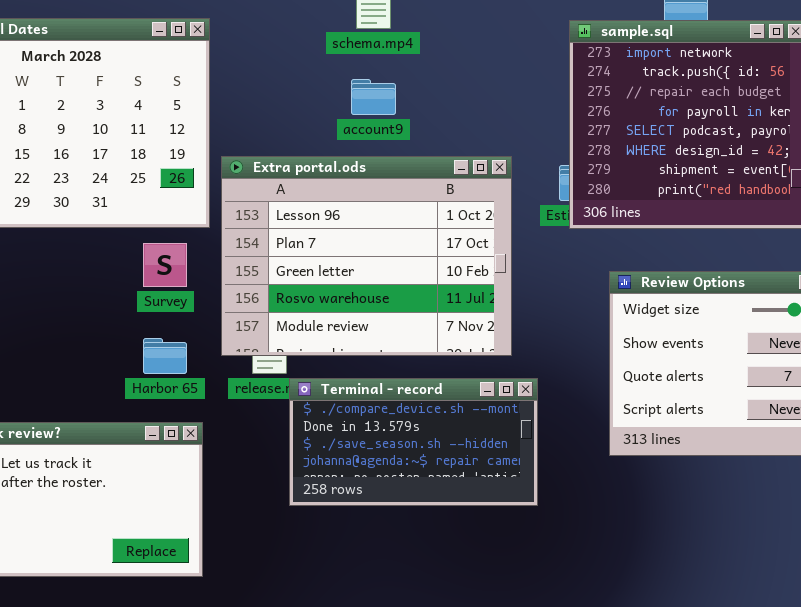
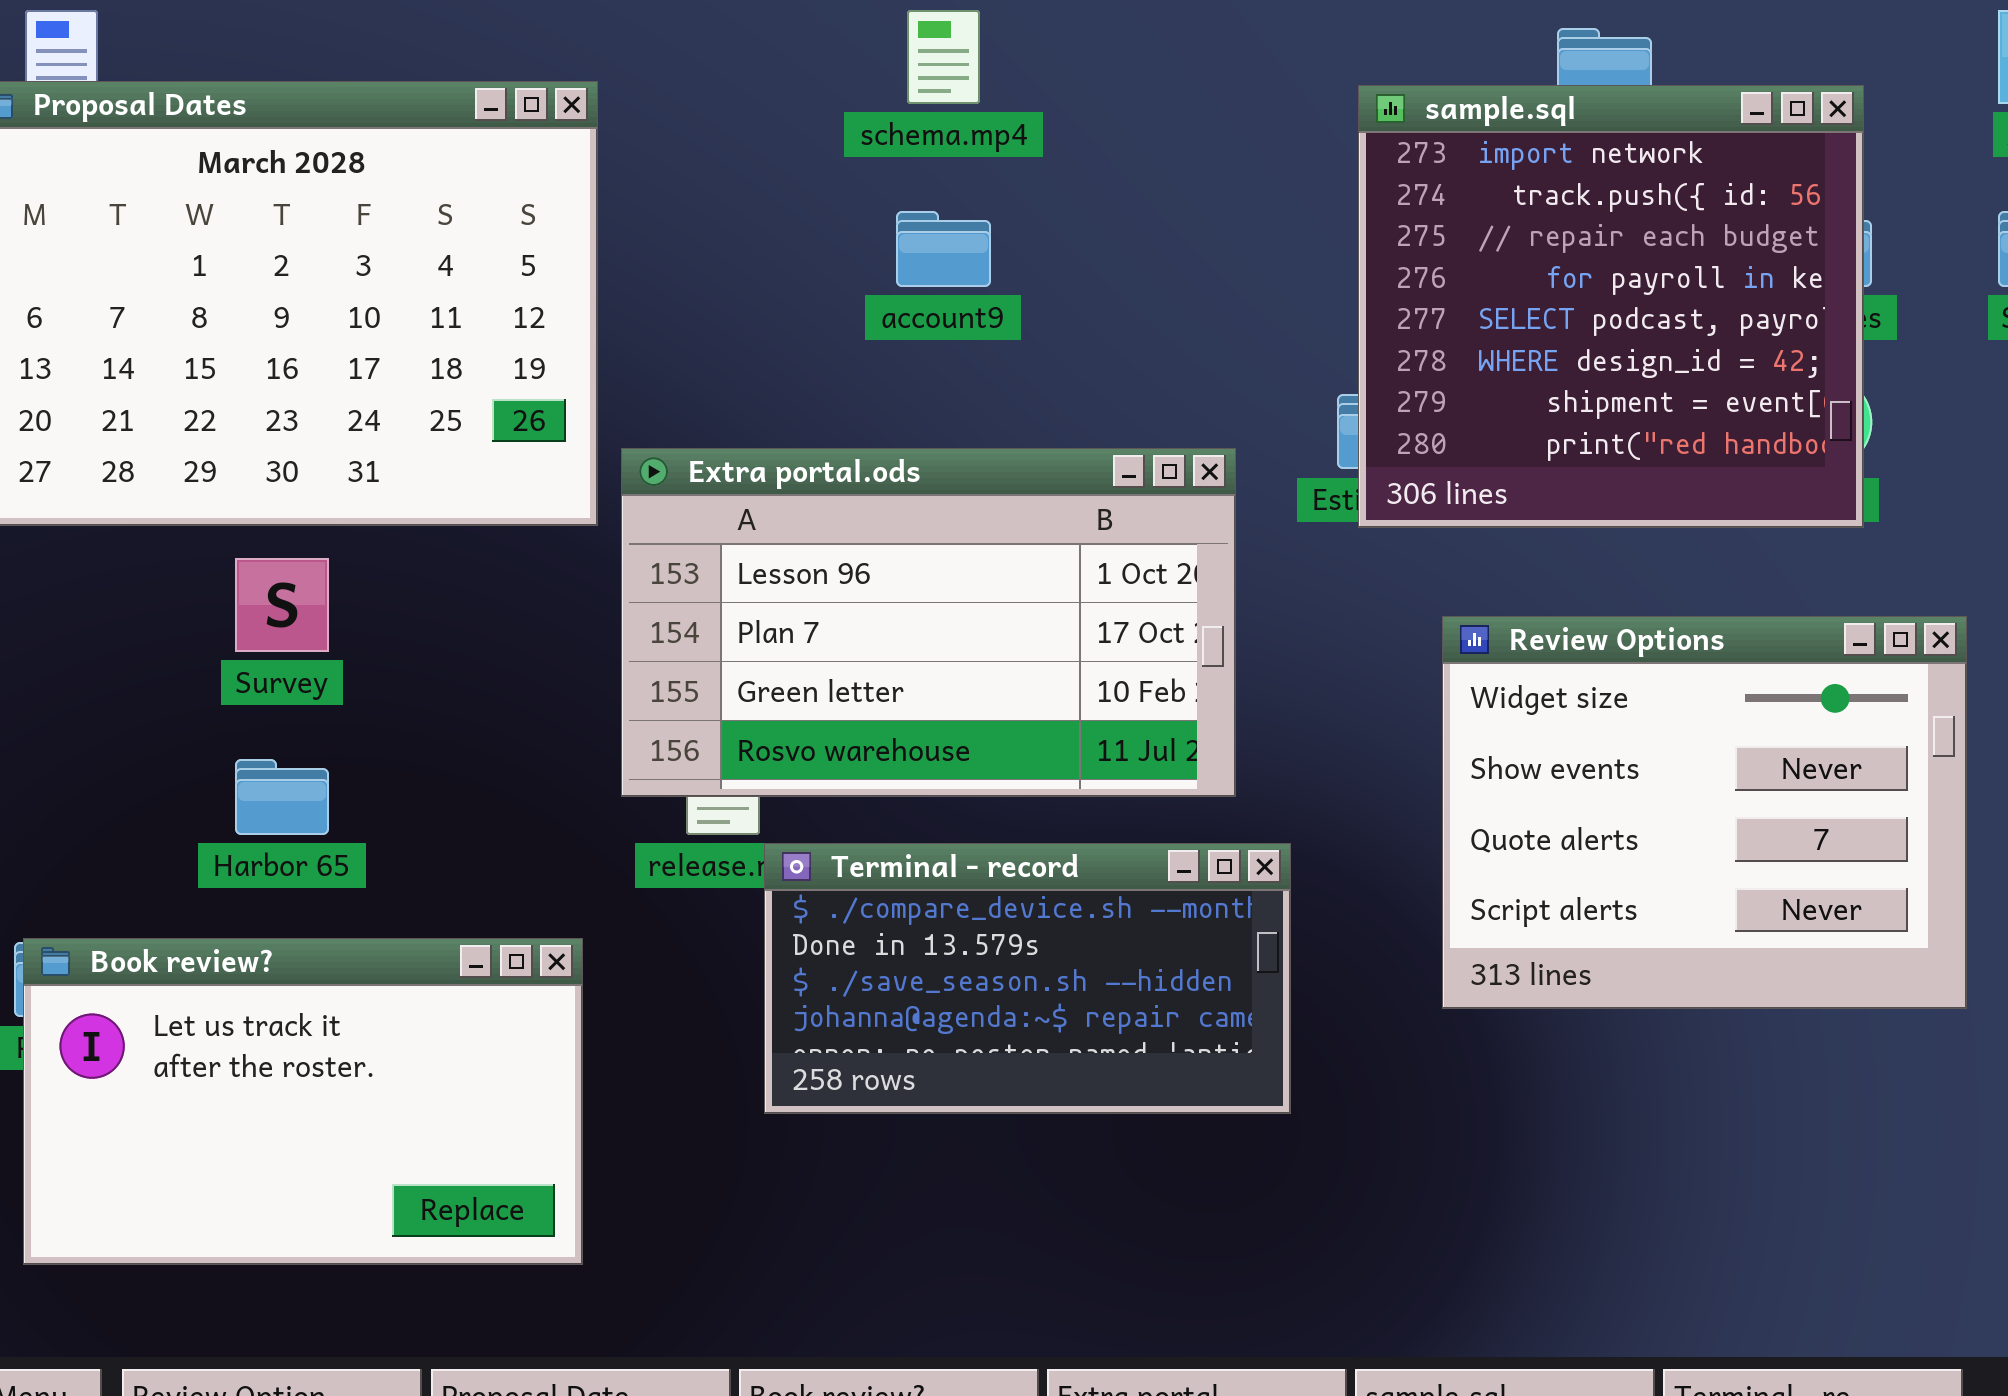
Extra portal.ods: [221,156,512,356] -> [621,448,1236,797], resized
Survey: [143,243,187,287] -> [235,558,329,652], moved
Harbor 65: [143,338,187,374] -> [235,759,329,835], moved

